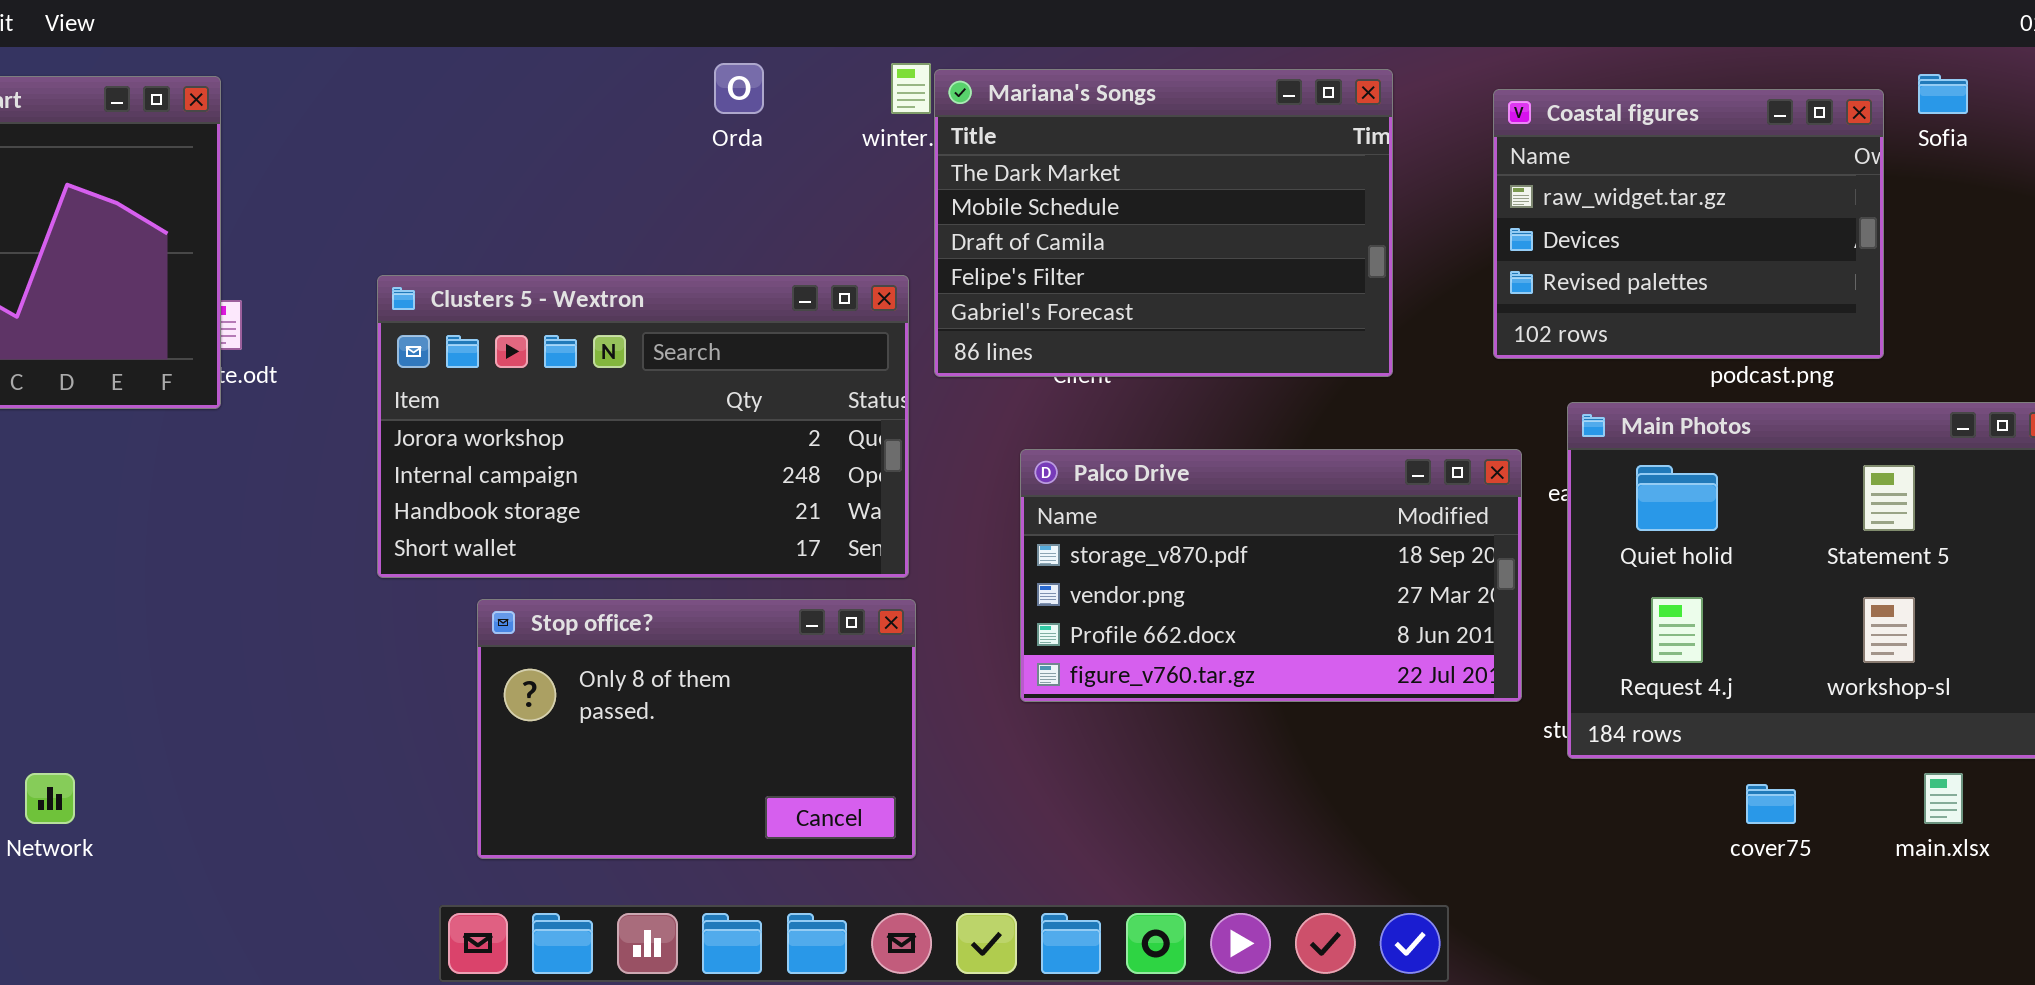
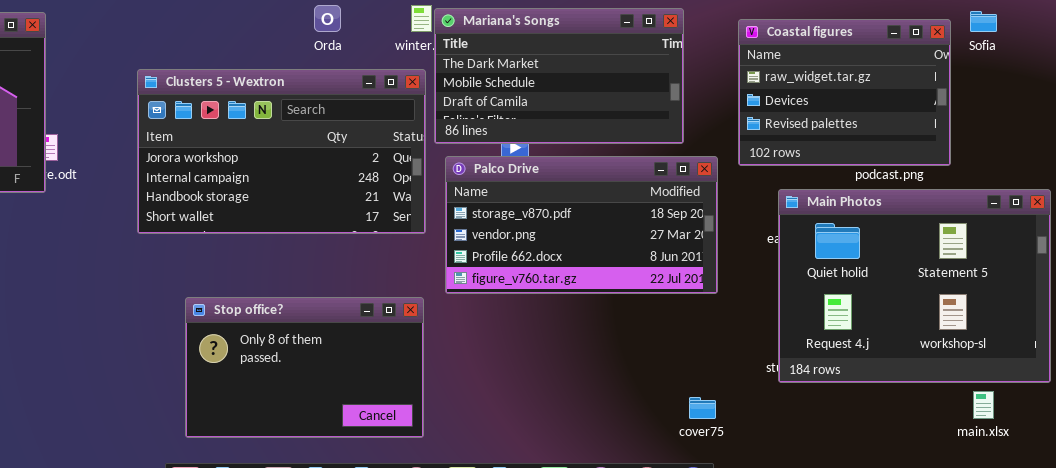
Mariana's Songs: [934,69,1393,377] -> [434,8,684,144], resized
Clusters 5 - Wextron: [377,275,909,578] -> [137,69,426,234], moved
Palco Drive: [1020,449,1522,702] -> [445,156,718,294], moved
cover75: [1746,784,1796,824] -> [689,397,716,419], moved

